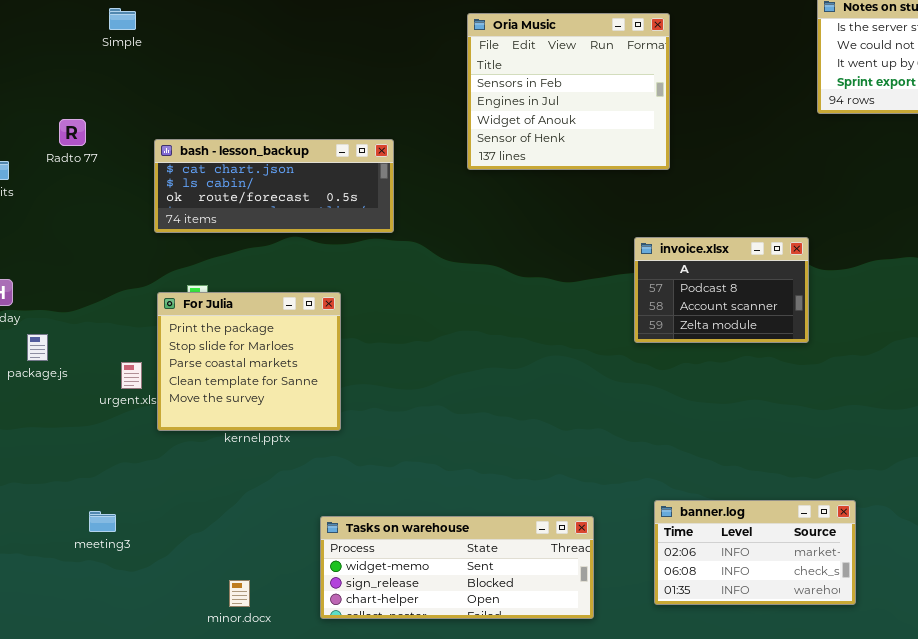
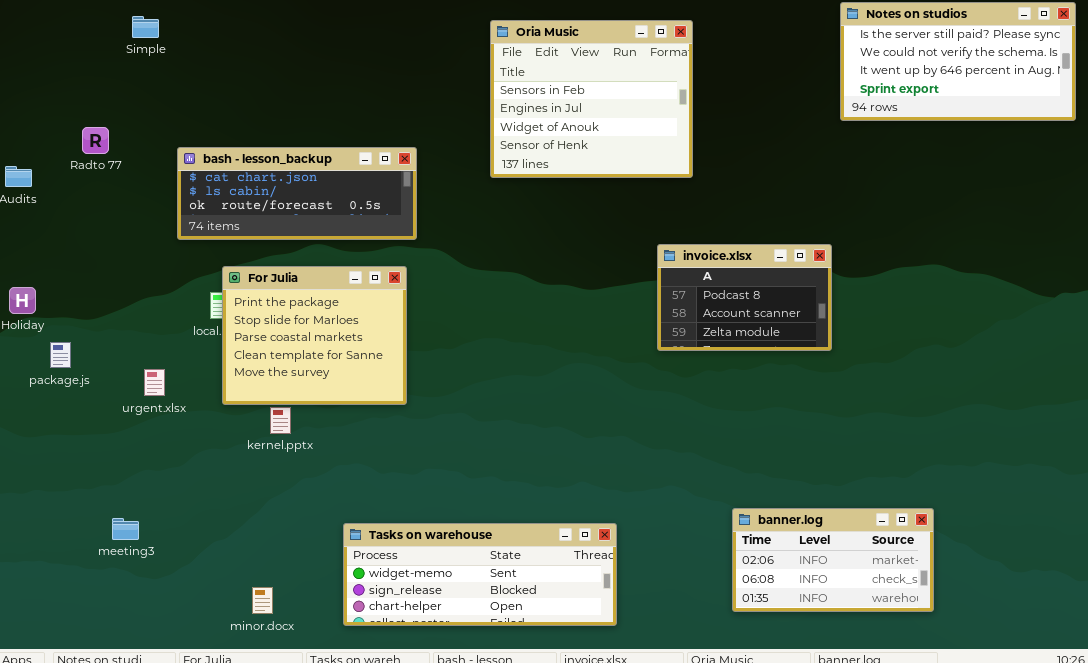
For Julia: [157,292,341,431] -> [222,266,407,405], moved
banner.log: [654,500,856,605] -> [732,508,934,612], moved

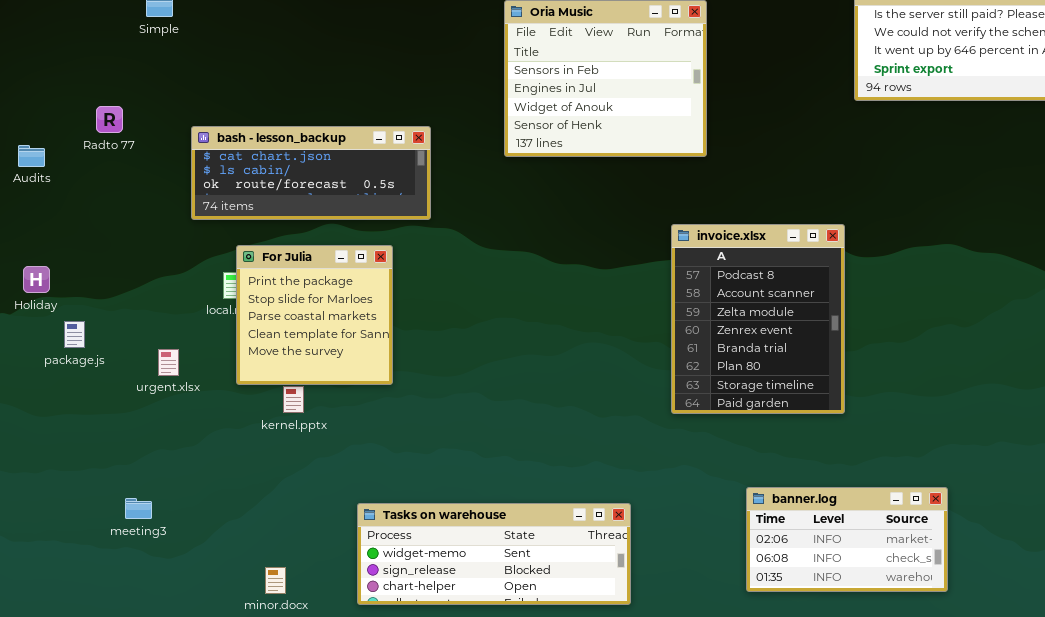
invoice.xlsx: [657,244,832,351] -> [671,224,845,414], resized
For Julia: [222,266,407,405] -> [236,245,393,385], resized

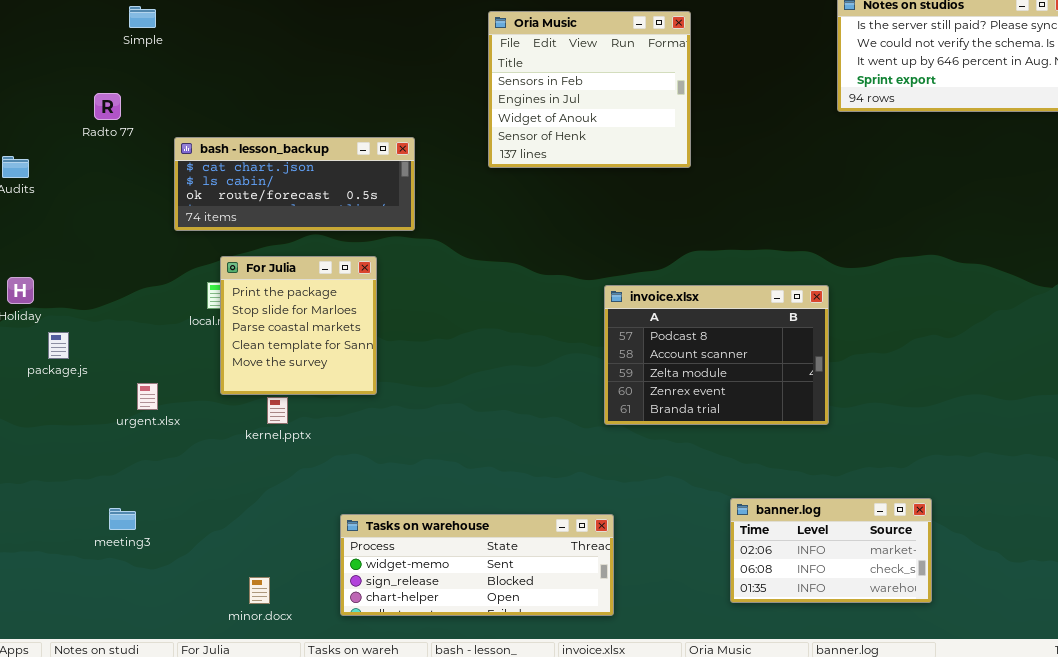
Radto 77: [96,106,123,133] -> [94,93,121,120], moved
invoice.xlsx: [671,224,845,414] -> [604,285,829,425], resized
urgent.xlsx: [158,349,179,376] -> [137,383,158,410], moved

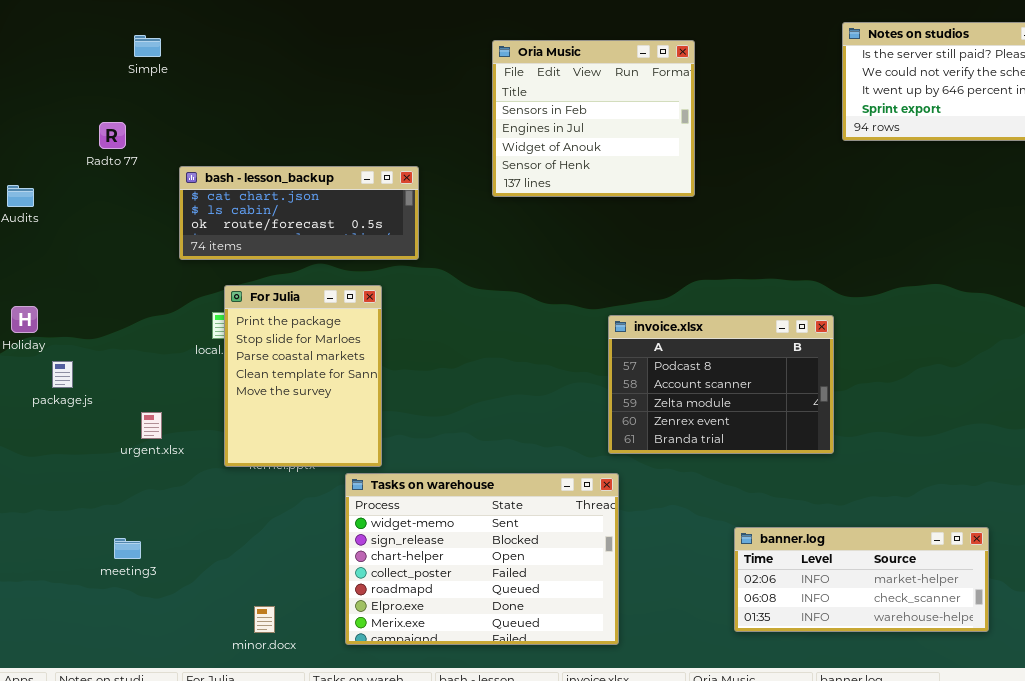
For Julia: [220,256,377,395] -> [224,285,382,467], resized
banner.log: [730,498,932,603] -> [734,527,989,632], resized
Tasks on warehouse: [340,514,614,616] -> [345,473,619,645], resized

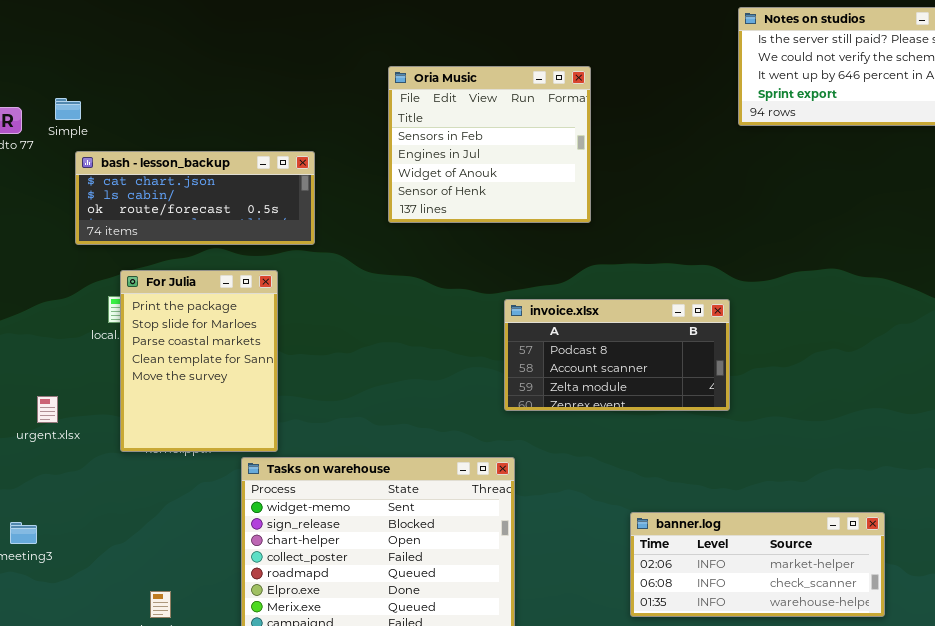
Simple: [134,35,161,57] -> [55,98,81,120], moved
Oria Music: [492,40,695,197] -> [388,66,591,223], moved
invoice.xlsx: [608,315,834,454] -> [504,299,730,411], resized

